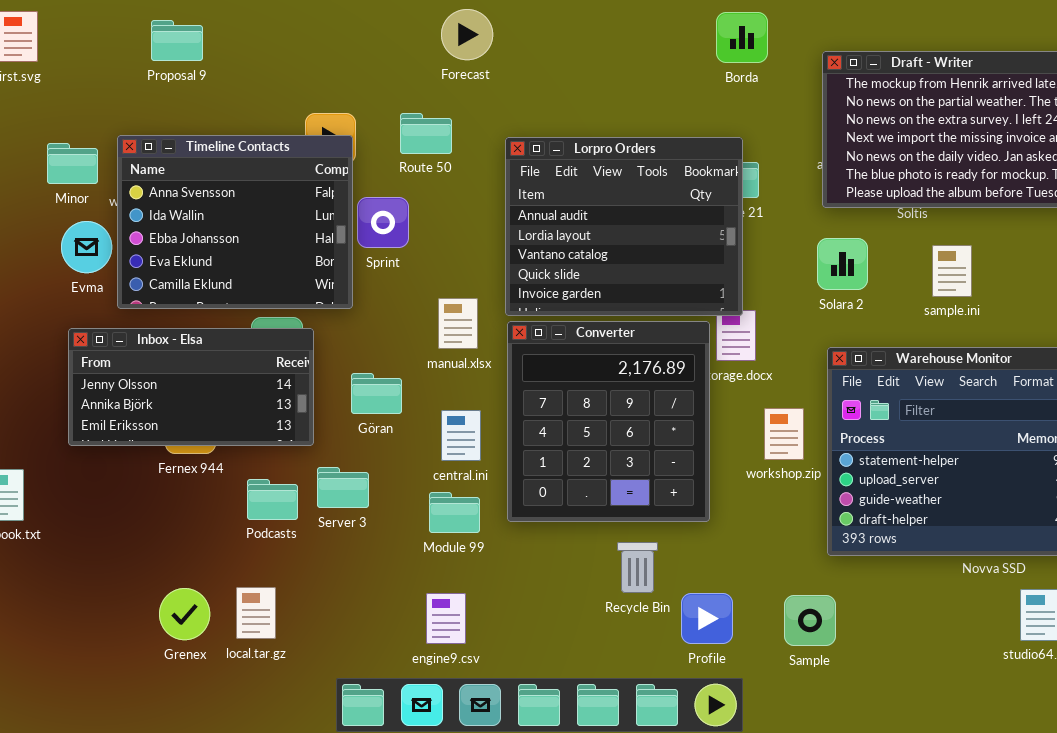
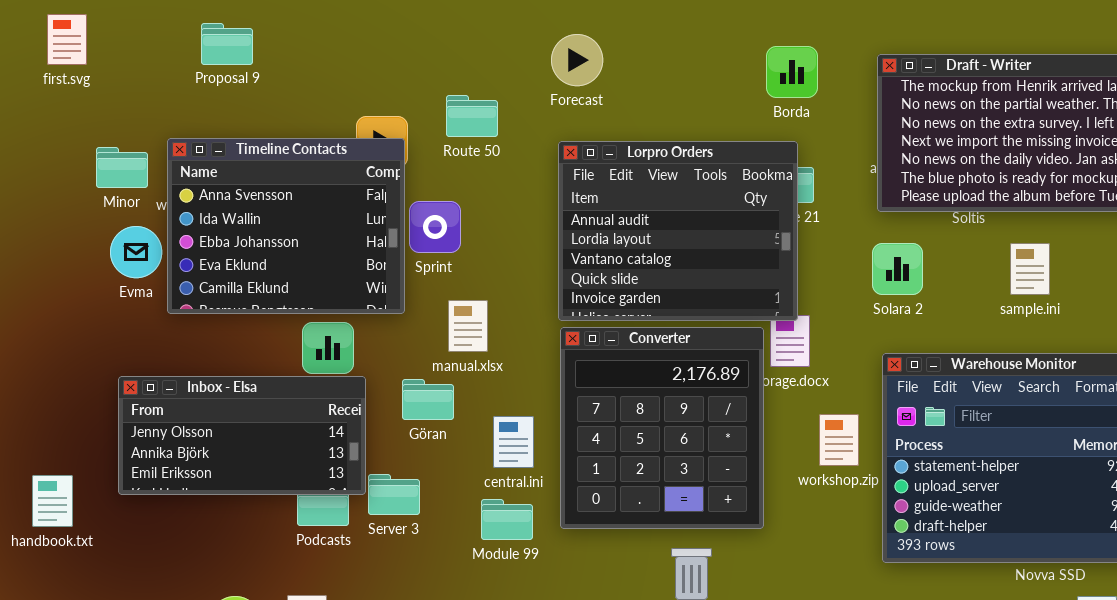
Forecast: [441,9,493,60] -> [551,34,603,86], moved
Borda: [716,12,768,63] -> [766,46,818,98], moved
Route 50: [400,113,452,154] -> [446,95,498,137], moved
sample.ini: [932,245,972,297] -> [1010,243,1050,295], moved
manual.xlsx: [438,298,478,349] -> [448,300,488,352], moved
Inbox - Elsa: [68,328,314,446] -> [118,376,366,495], moved

